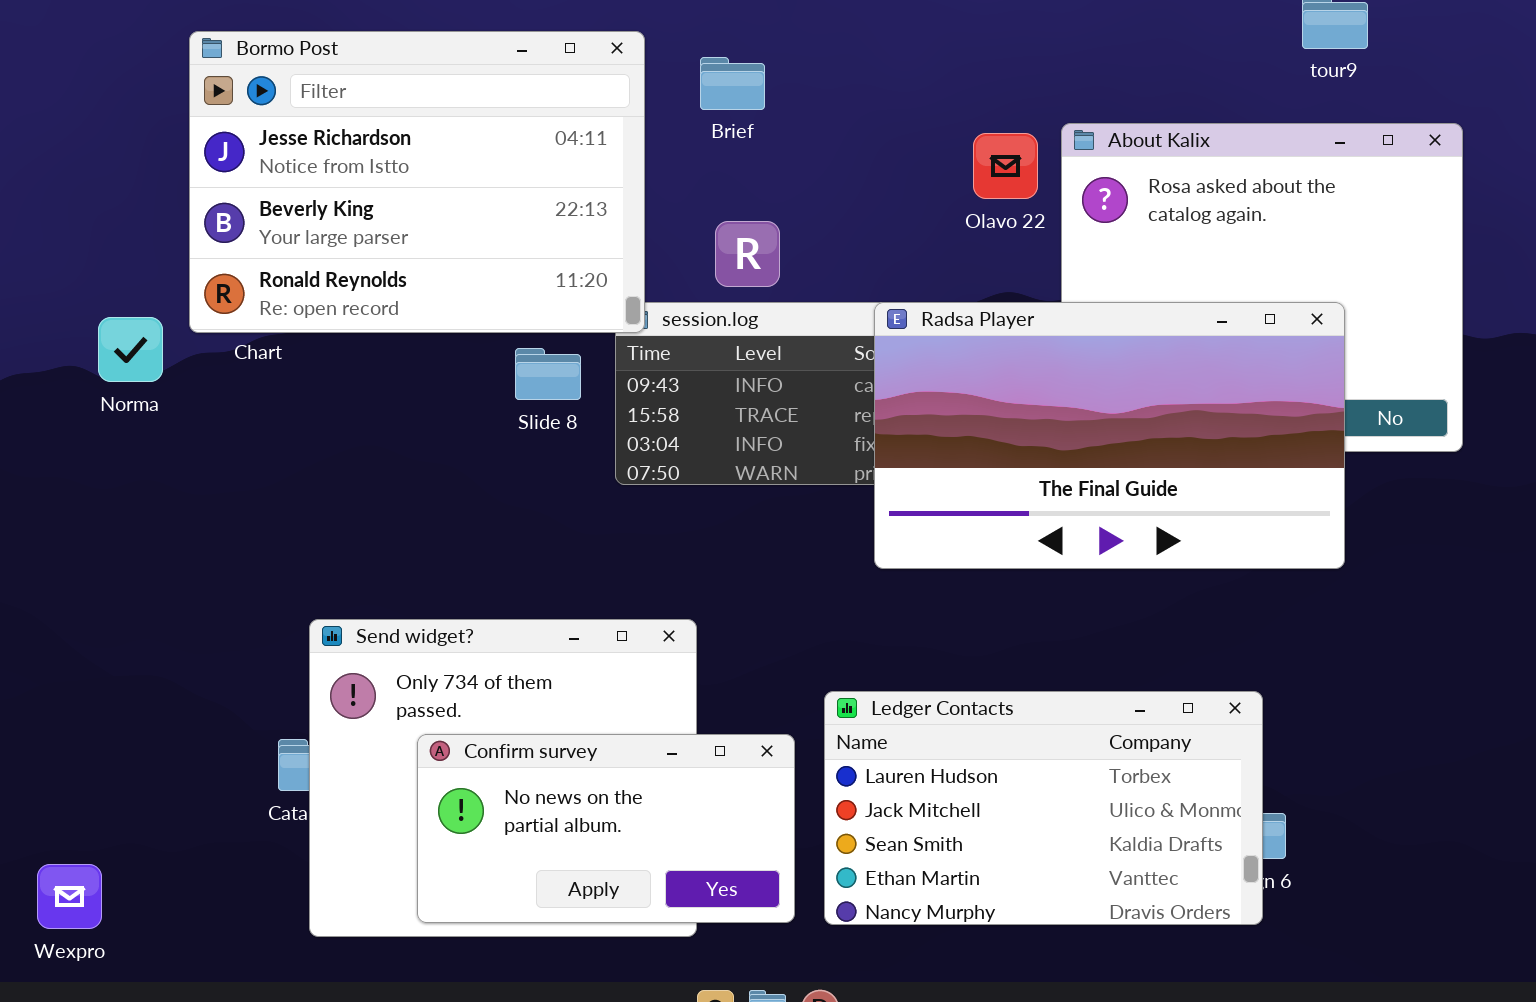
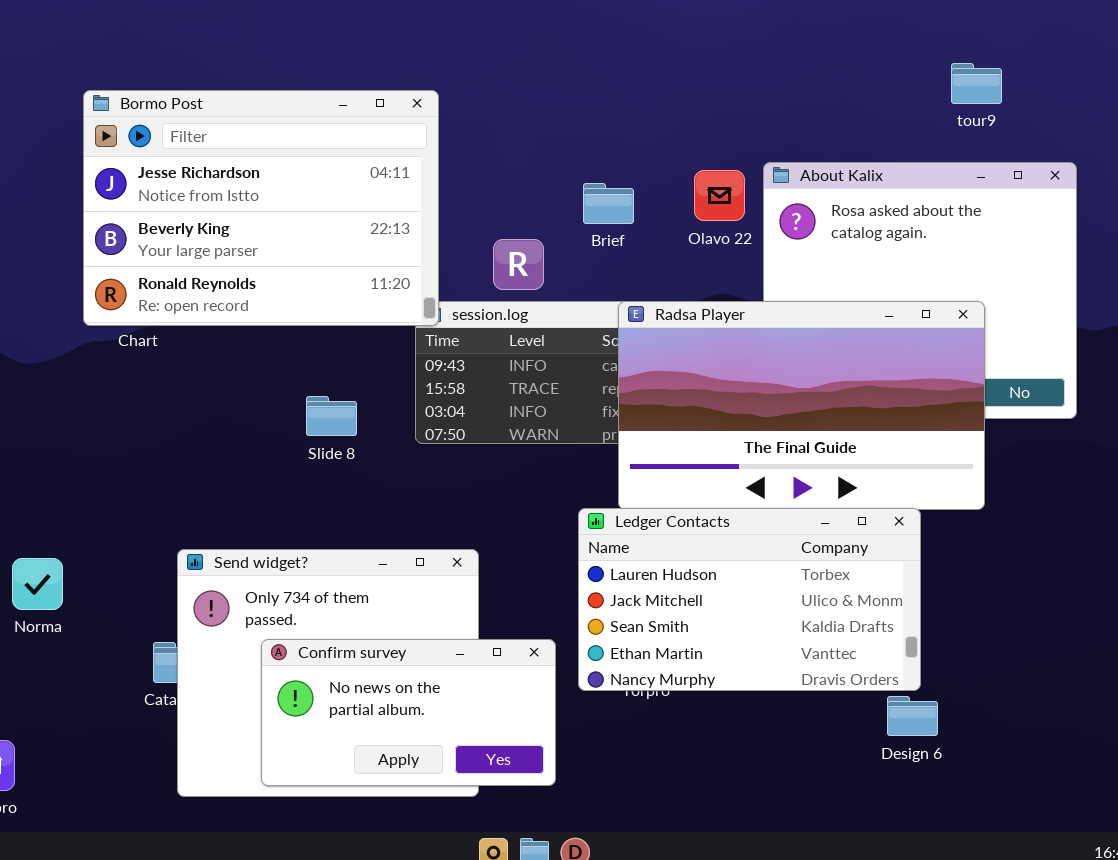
Brief: [700,57,765,110] -> [583,183,634,224], moved
Norma: [98,317,163,382] -> [12,558,63,610], moved
Slide 8: [515,348,581,400] -> [306,396,357,436], moved
Ledger Contacts: [824,691,1263,925] -> [578,508,921,691], moved

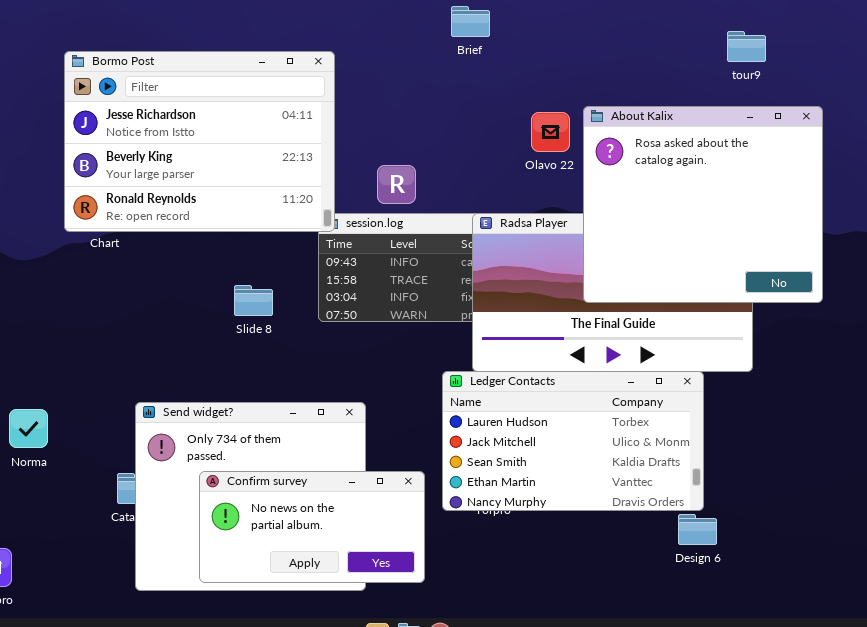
About Kalix: [763,162,1077,419] -> [583,106,823,303], raised
Brief: [583,183,634,224] -> [451,6,490,37], moved

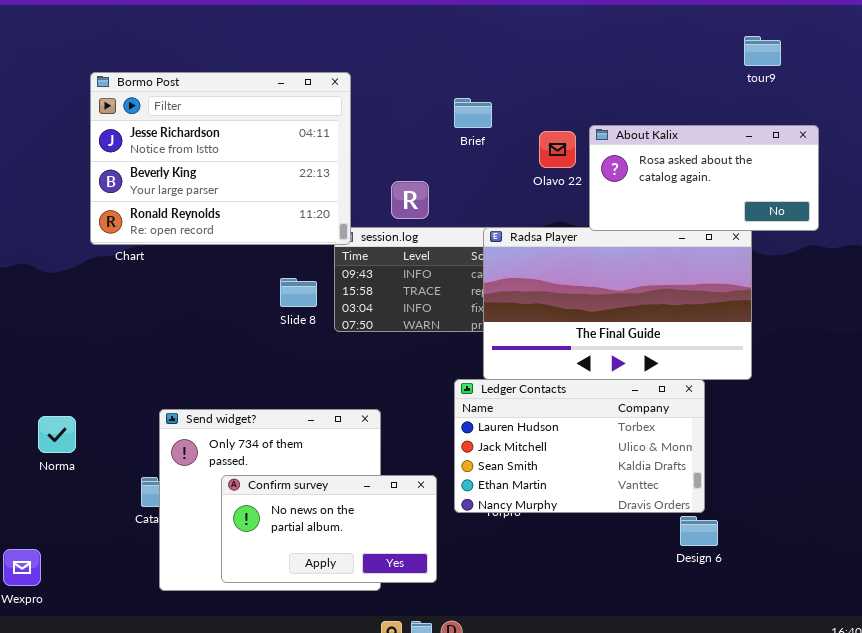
Brief: [451,6,490,37] -> [454,98,492,128], moved
tour9: [727,31,766,62] -> [744,36,781,66], moved
About Kalix: [583,106,823,303] -> [589,125,819,231], resized
Slide 8: [234,285,273,316] -> [280,278,317,307], moved

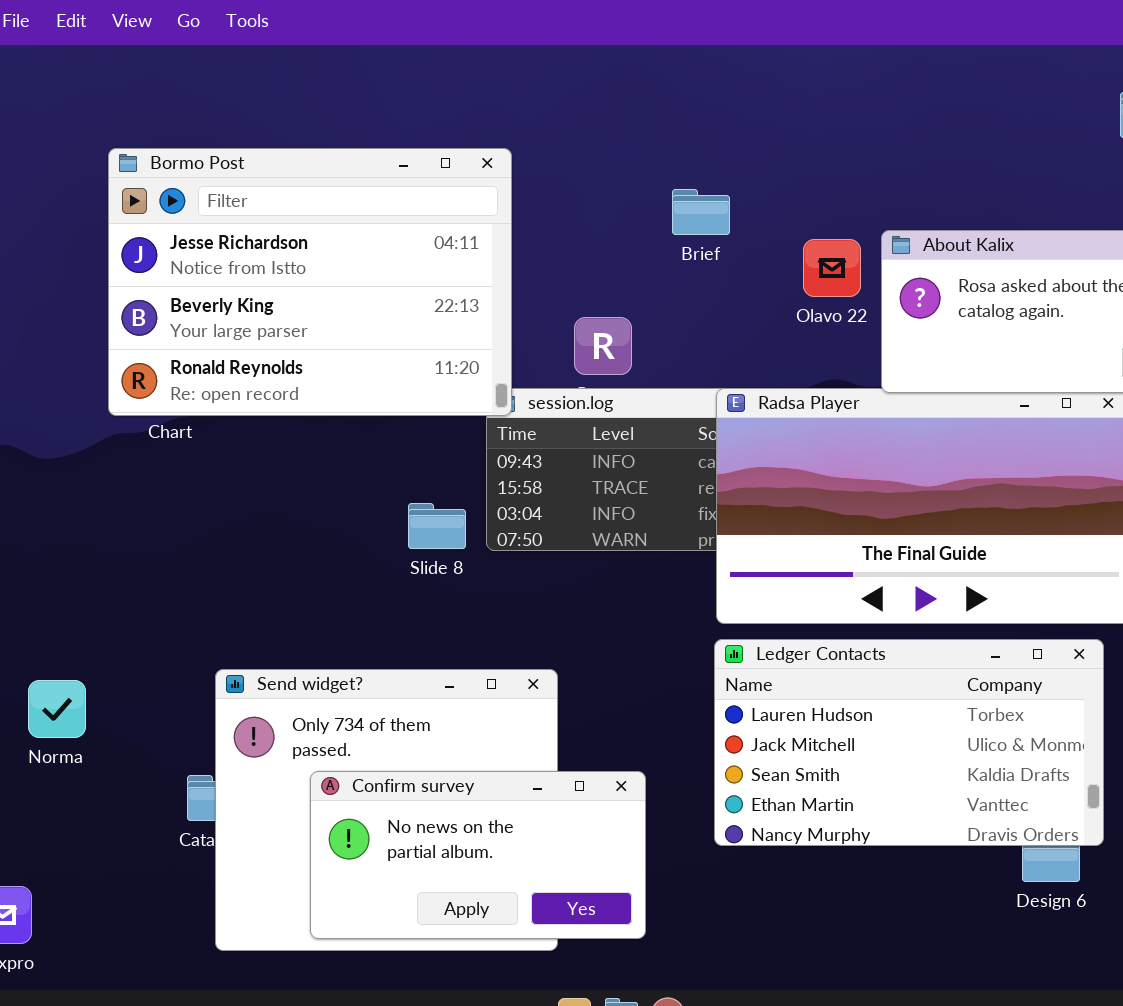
Slide 8: [280,278,317,307] -> [408,503,466,549], moved
Ledger Contacts: [454,379,705,513] -> [714,639,1104,846], moved

